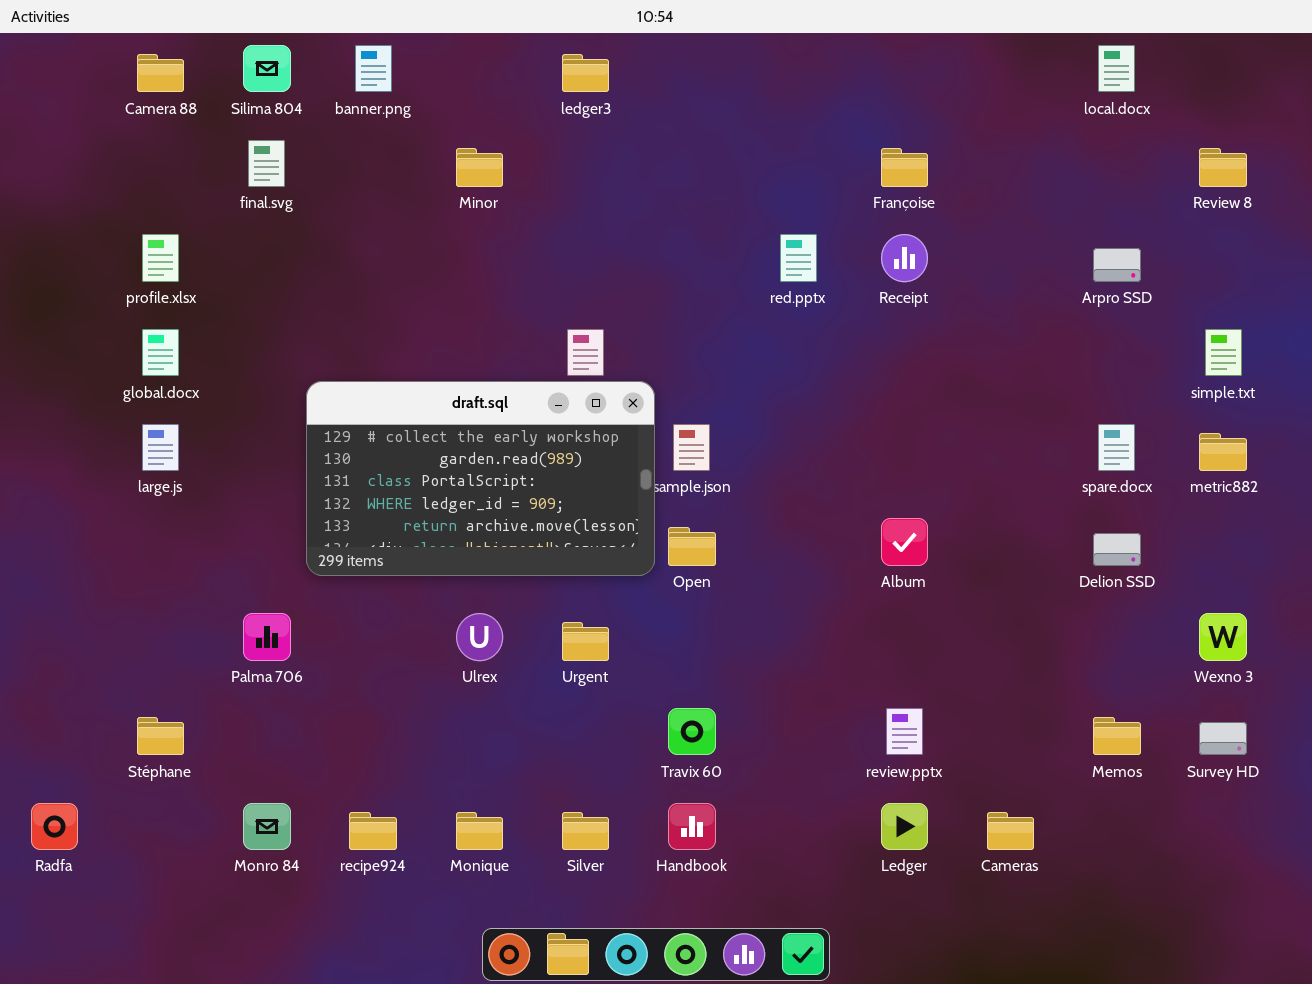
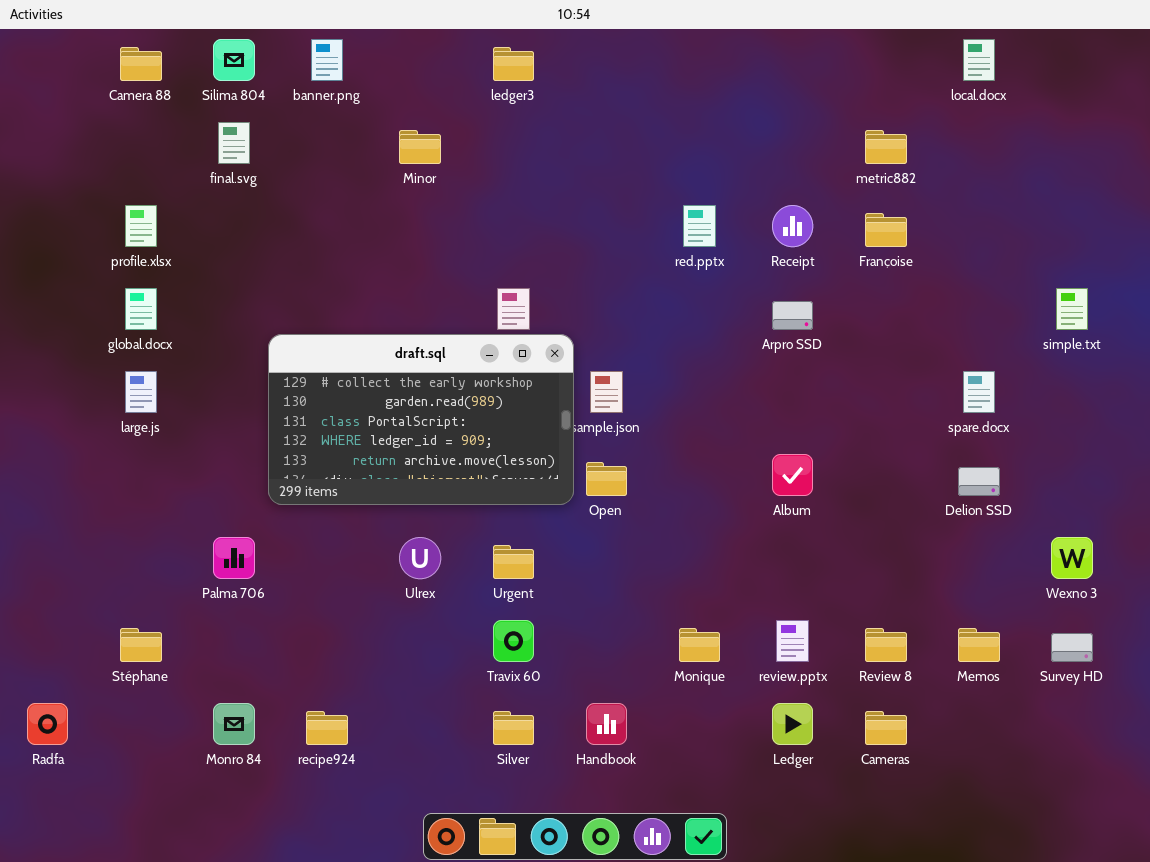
Françoise: [881,148,928,187] -> [865,213,907,247], moved
Review 8: [1199,148,1247,187] -> [865,628,907,662], moved
Arpro SSD: [1093,248,1141,282] -> [772,301,813,330], moved
metric882: [1199,433,1247,471] -> [865,130,907,164], moved
Travix 60: [668,708,716,755] -> [493,620,534,662], moved
Monique: [456,812,503,850] -> [679,628,720,662], moved

